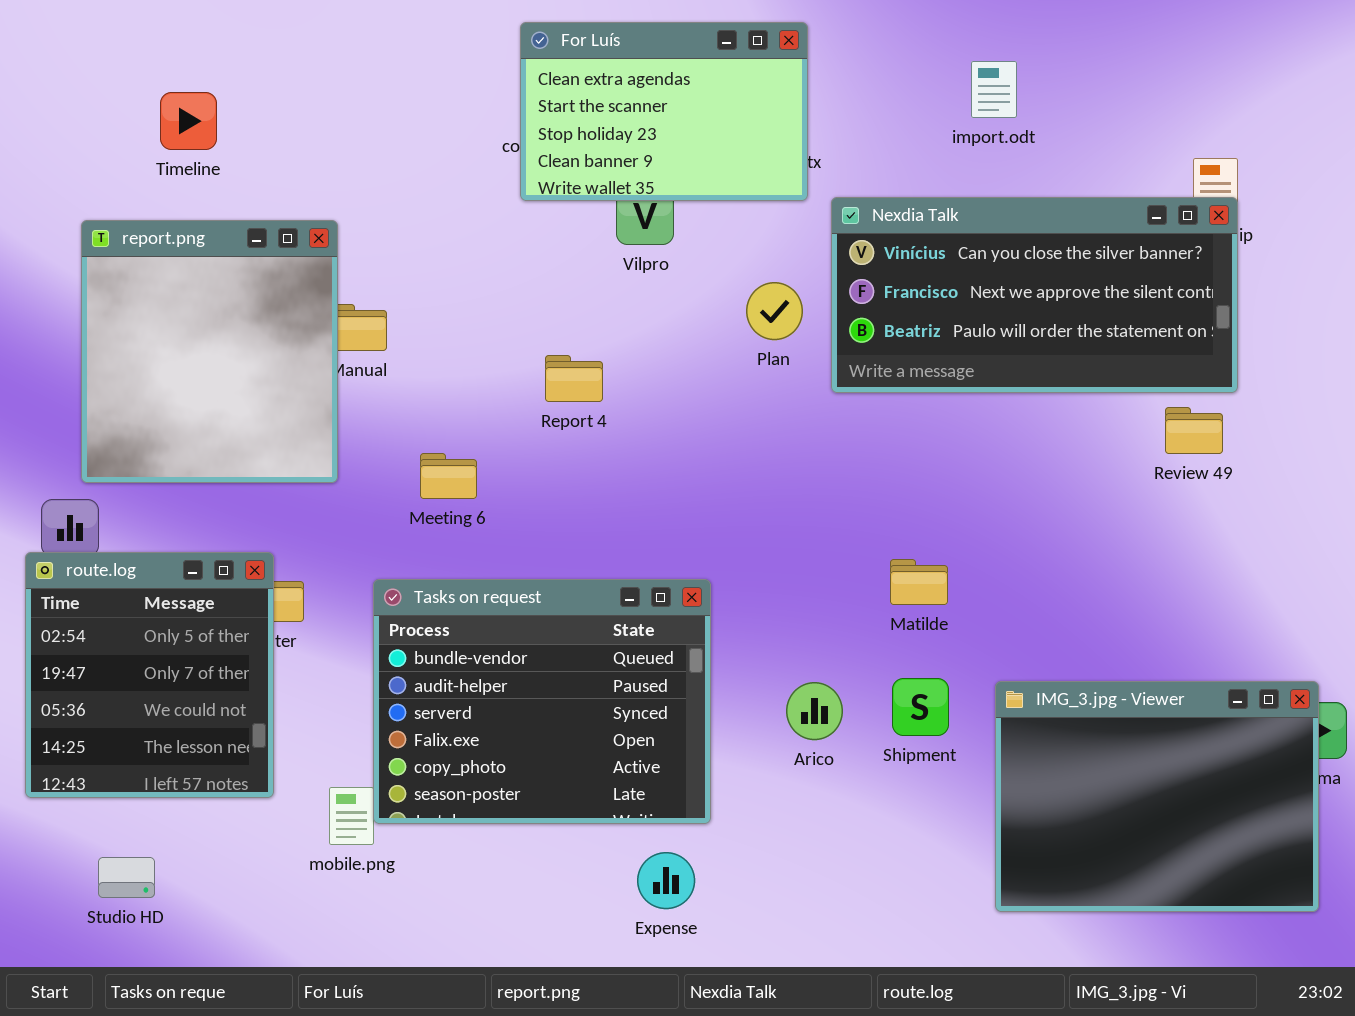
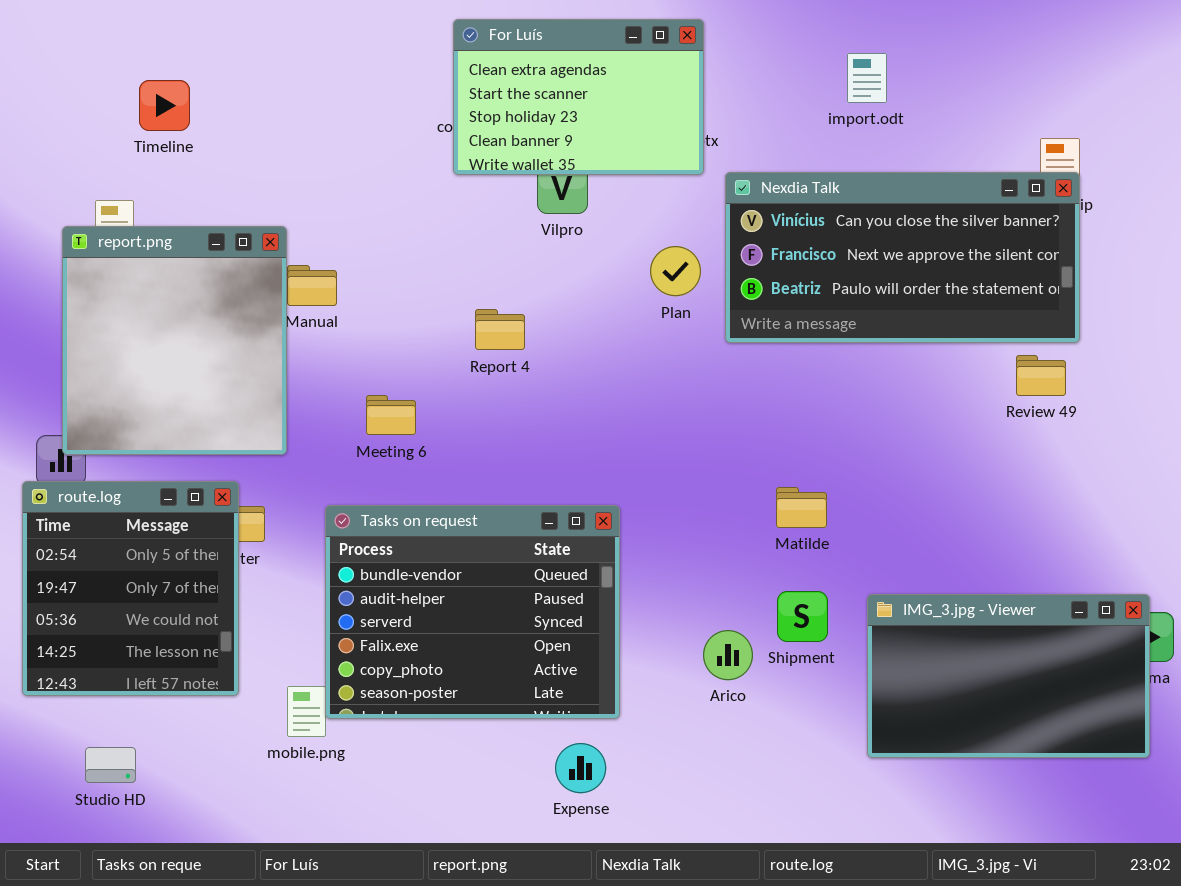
report.png: [81,220,338,483] -> [62,226,287,455], moved
IMG_3.jpg - Viewer: [995,681,1319,912] -> [867,594,1150,758], resized
Arico: [786,682,843,740] -> [703,630,753,680], moved

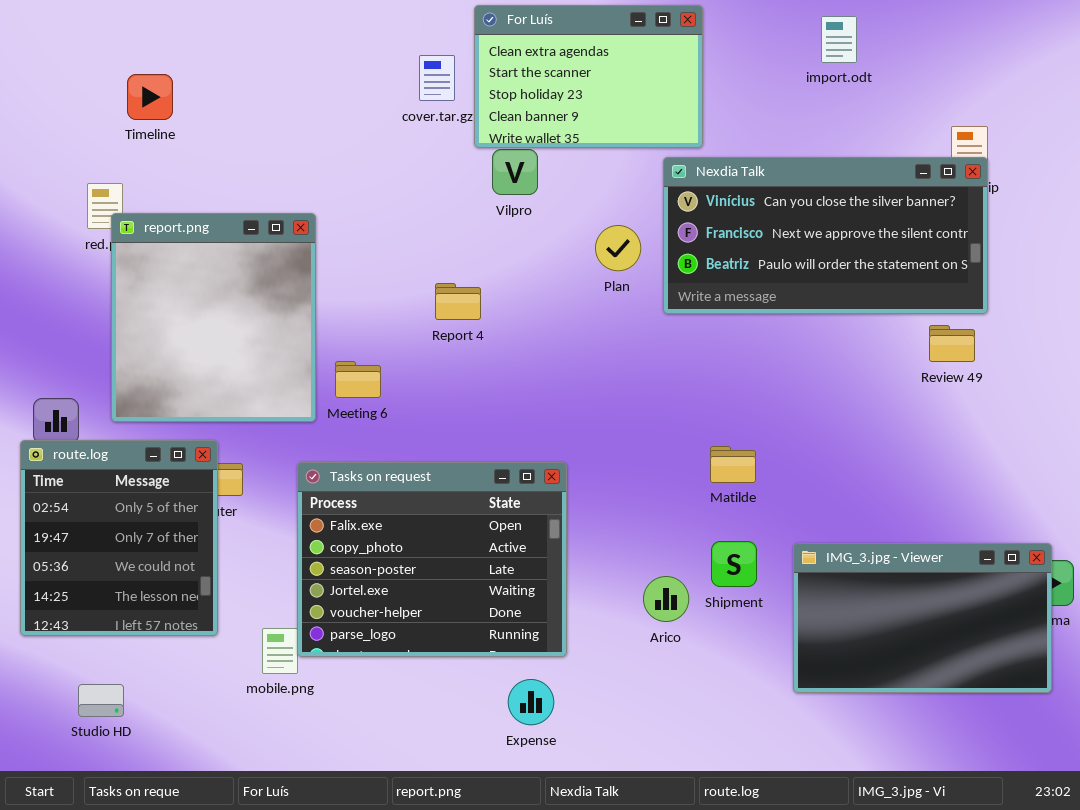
For Luís: [453,19,704,175] -> [474,5,703,148], moved
import.odt: [847,53,887,103] -> [821,16,857,63], moved
report.png: [62,226,287,455] -> [111,213,316,422], moved
Tasks on request: [325,505,620,719] -> [297,462,567,657], scrolled down 3 rows

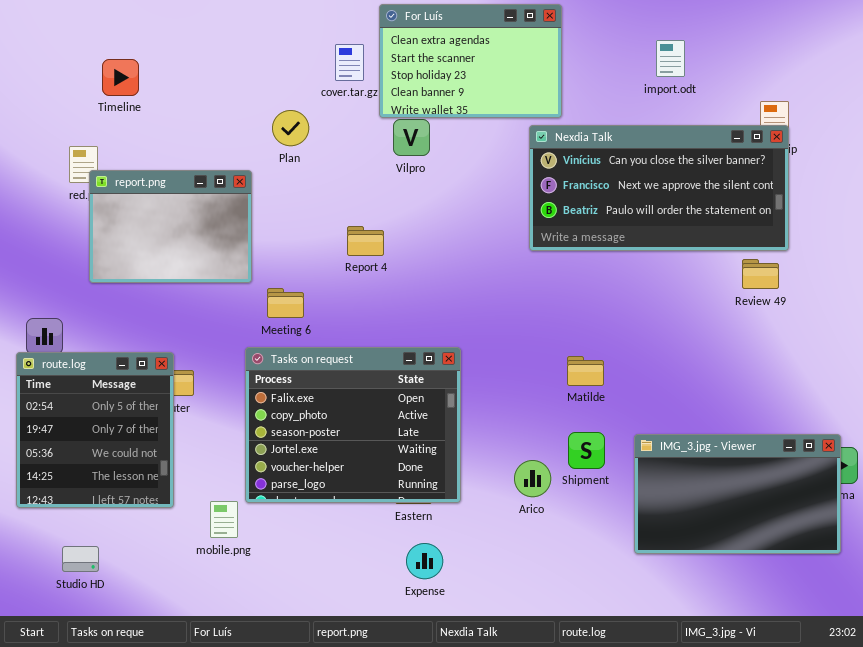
import.odt: [821,16,857,63] -> [656,40,685,77], moved
report.png: [111,213,316,422] -> [89,170,252,283], resized
Plan: [595,225,641,271] -> [272,110,309,146], moved
Tasks on request: [297,462,567,657] -> [245,347,461,503], moved

